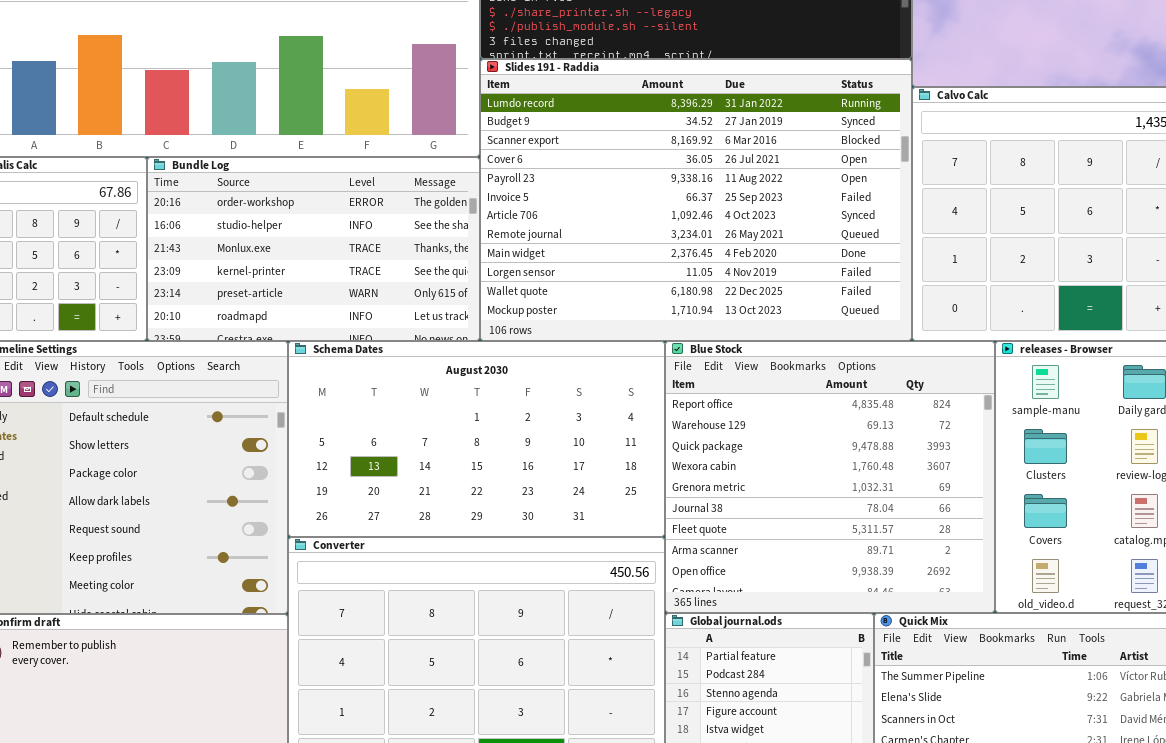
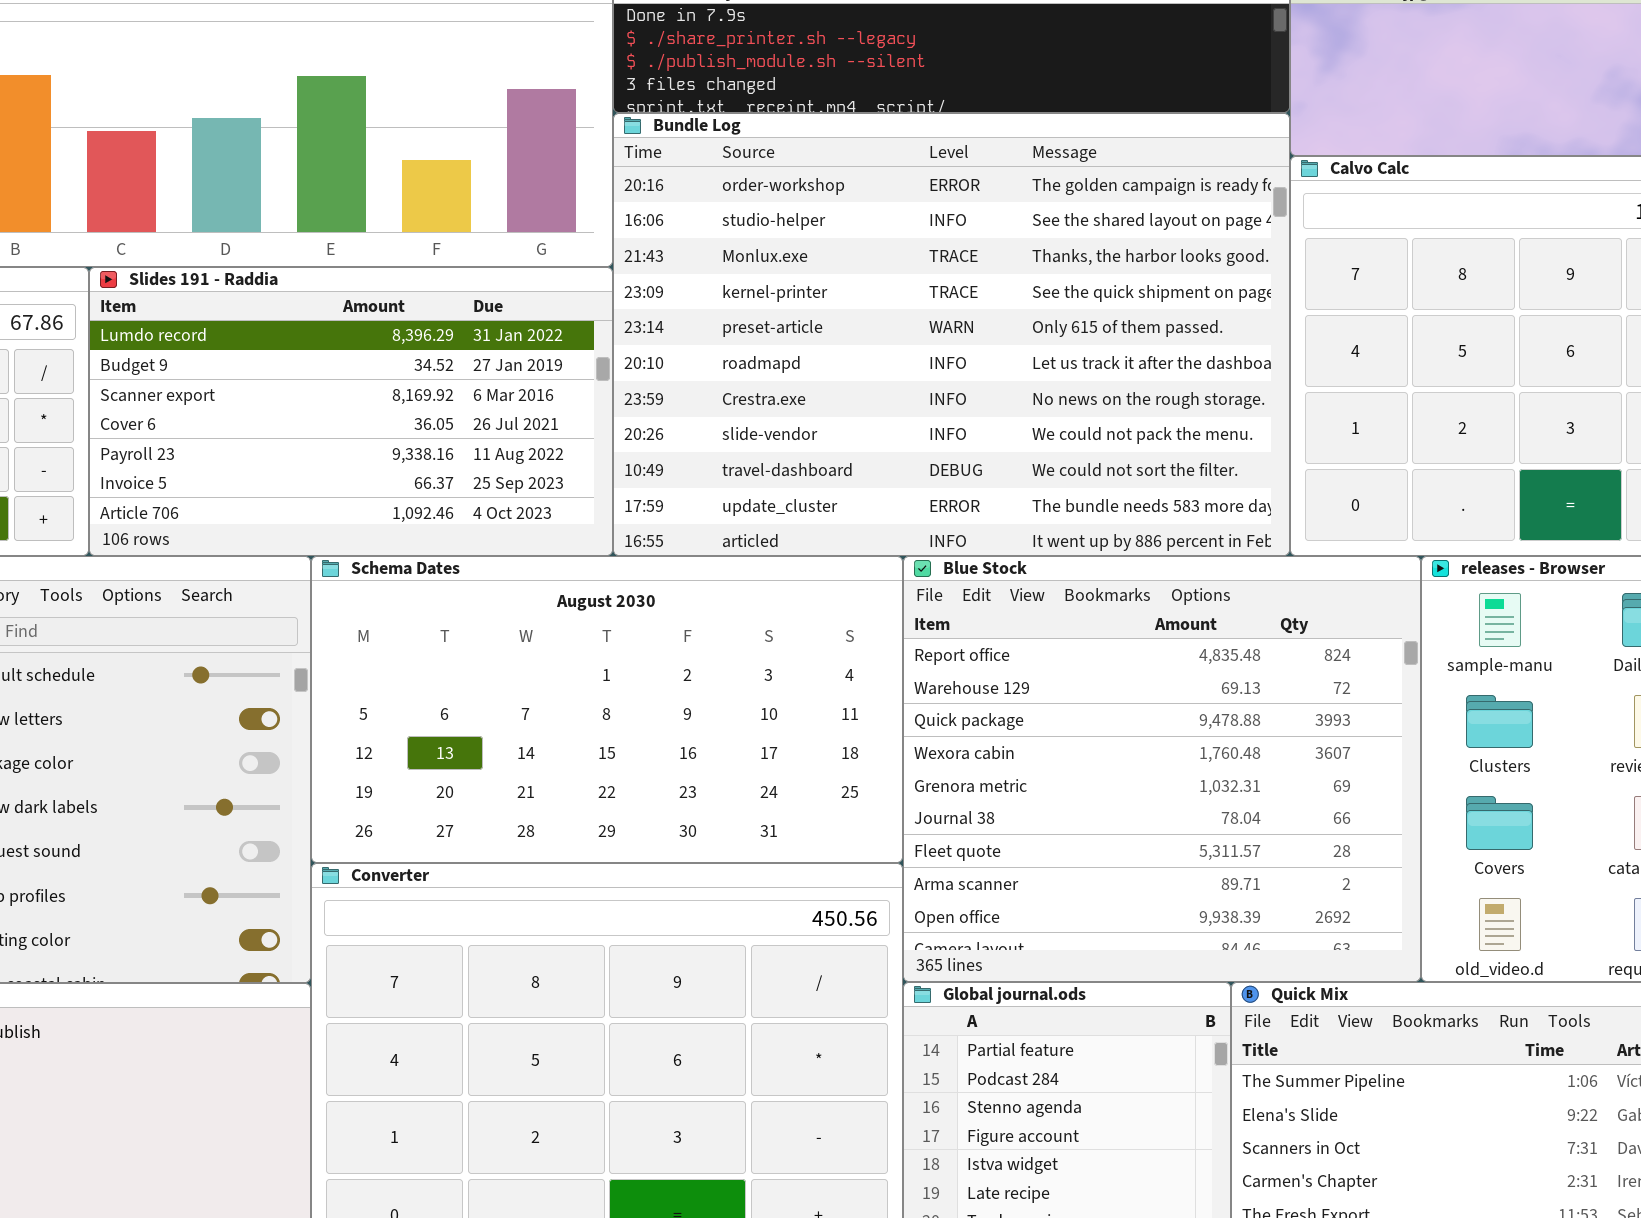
Slides 191 - Raddia: [480,59,912,341] -> [89,267,613,556], moved, resized
Bundle Log: [147,157,480,341] -> [613,113,1290,556], moved, resized

